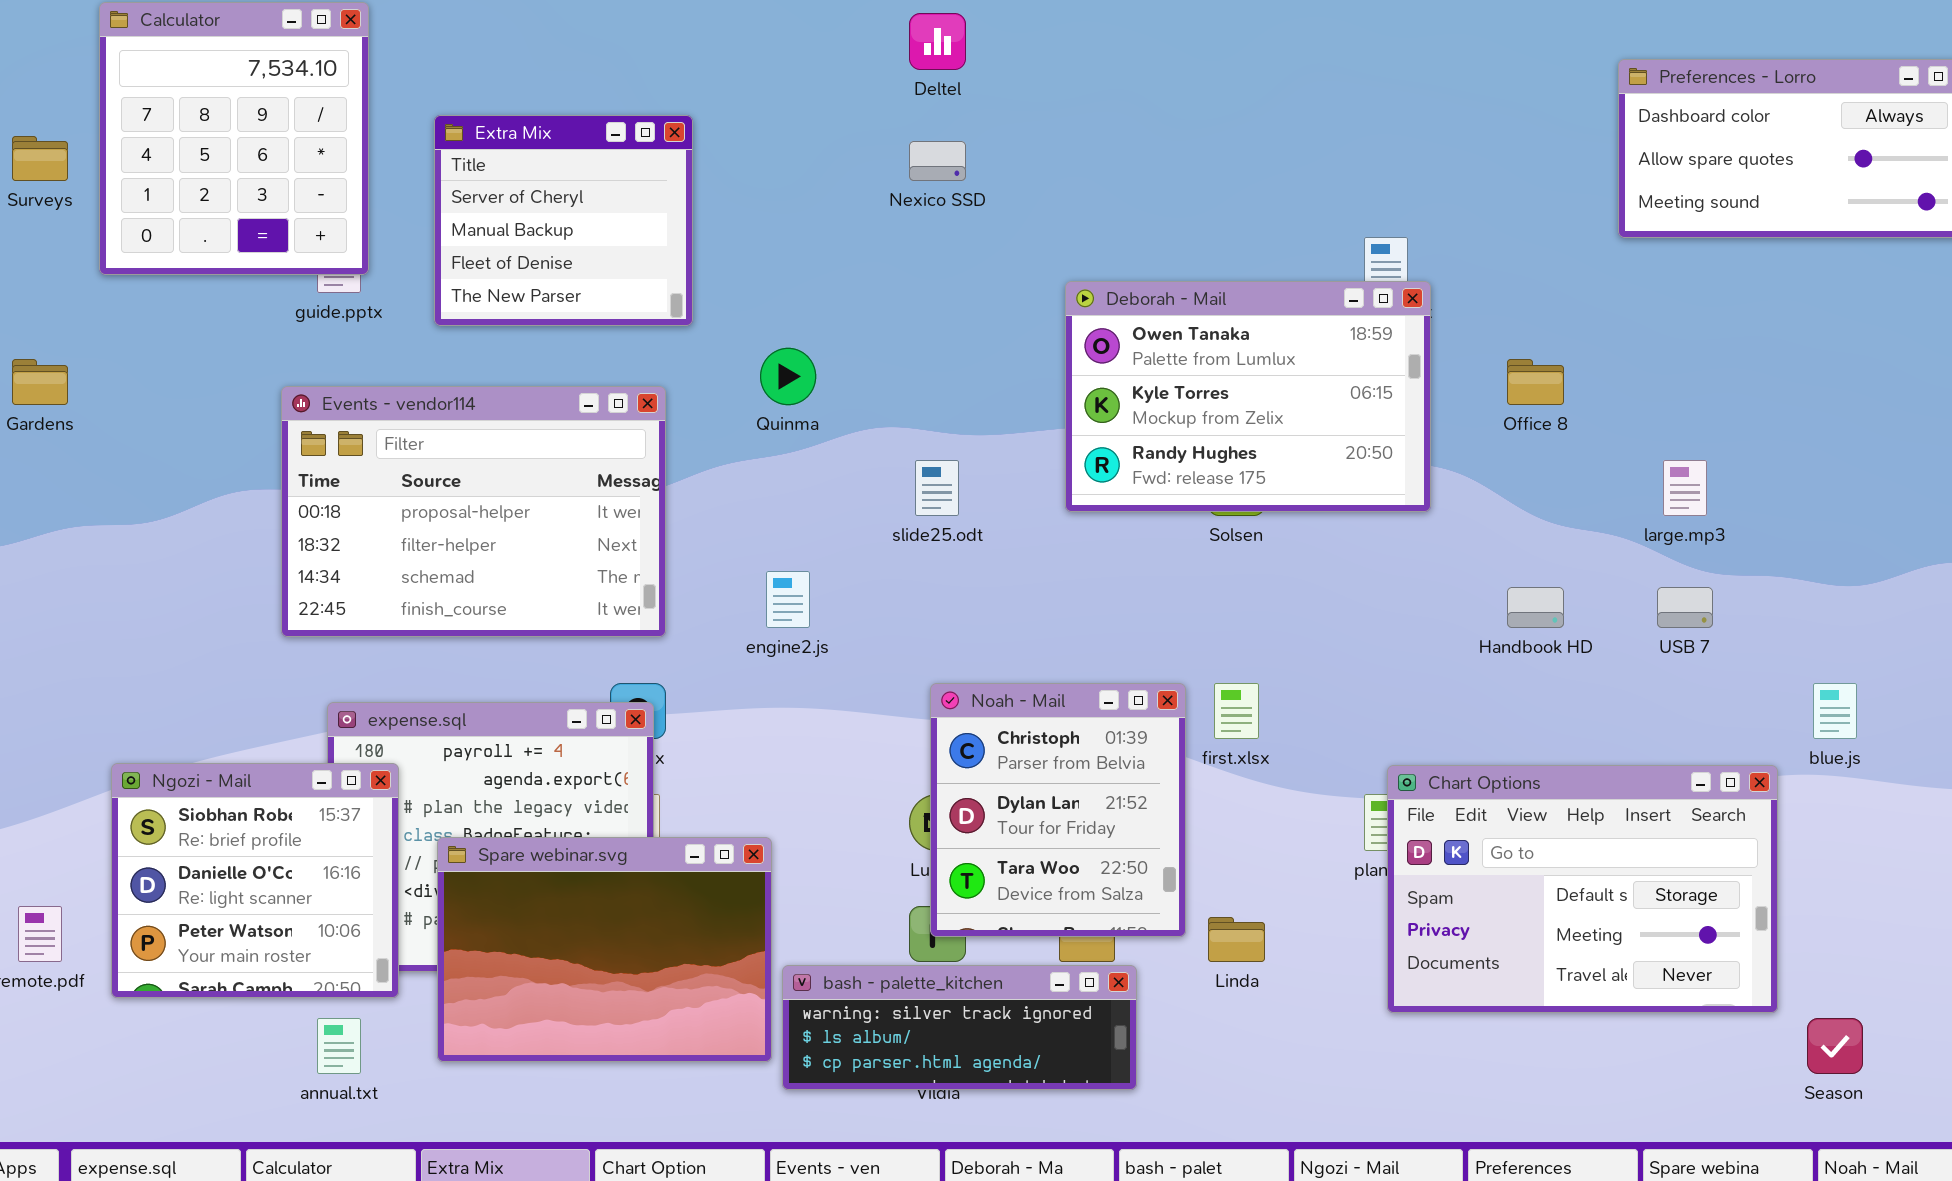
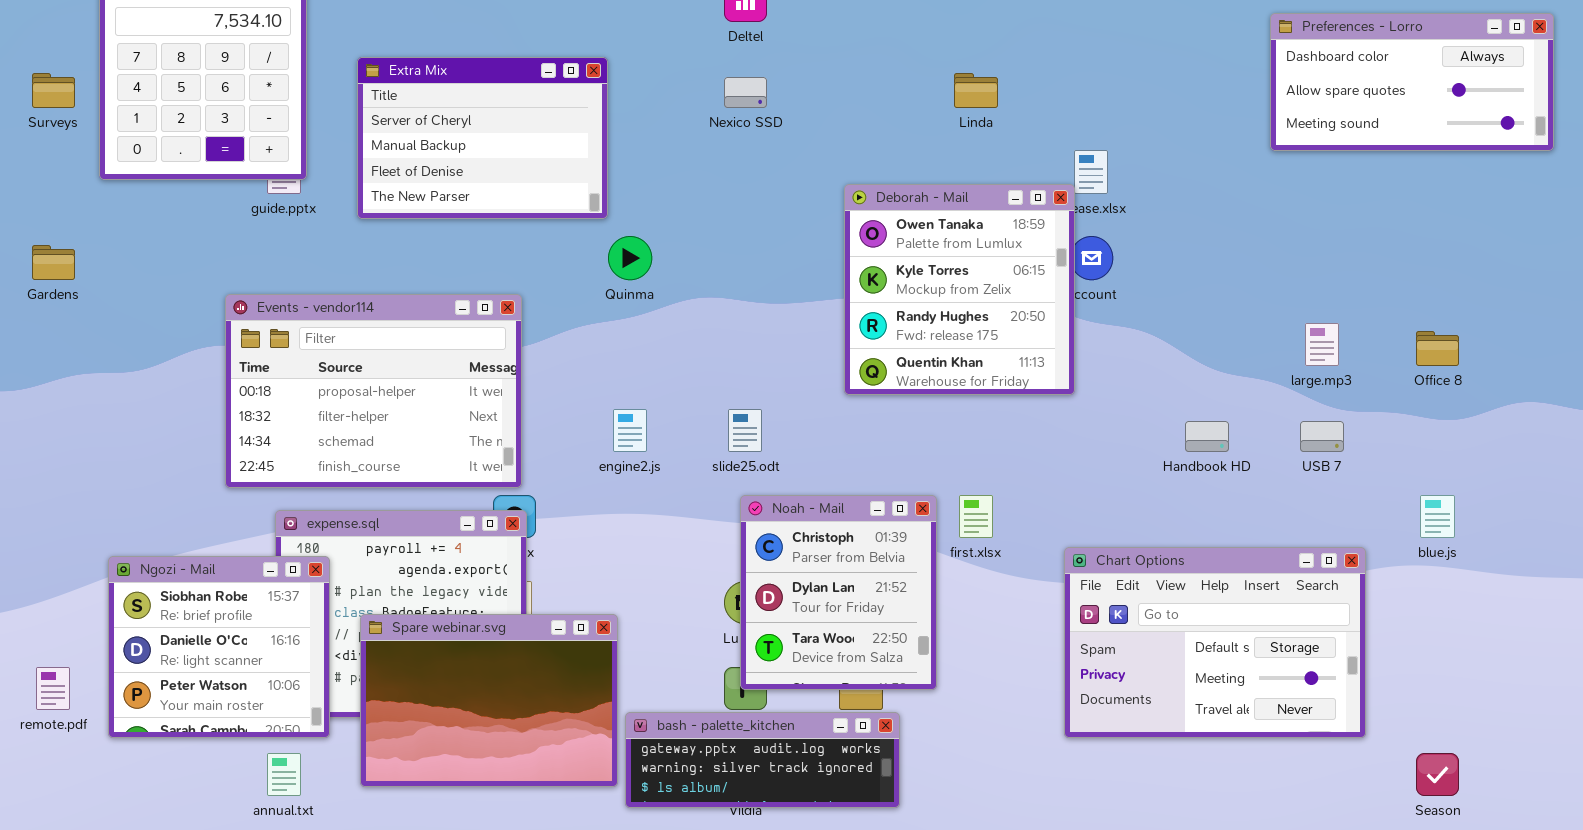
Extra Mix: [434,115,693,326] -> [357,57,608,219], resized
Deborah - Mail: [1065,281,1431,512] -> [844,184,1075,395], resized
Office 8: [1507,359,1564,405] -> [1416,331,1459,366], moved
Events - vendor114: [281,386,666,637] -> [225,294,522,488], moved
slide25.odt: [915,460,959,516] -> [728,409,762,452], moved
Chart Options: [1387,765,1778,1013] -> [1064,547,1366,738], moved
Linda: [1208,917,1265,962] -> [954,73,998,108], moved
bash - palette_kitchen: [782,965,1137,1090] -> [625,712,900,808], scrolled up 1 row

